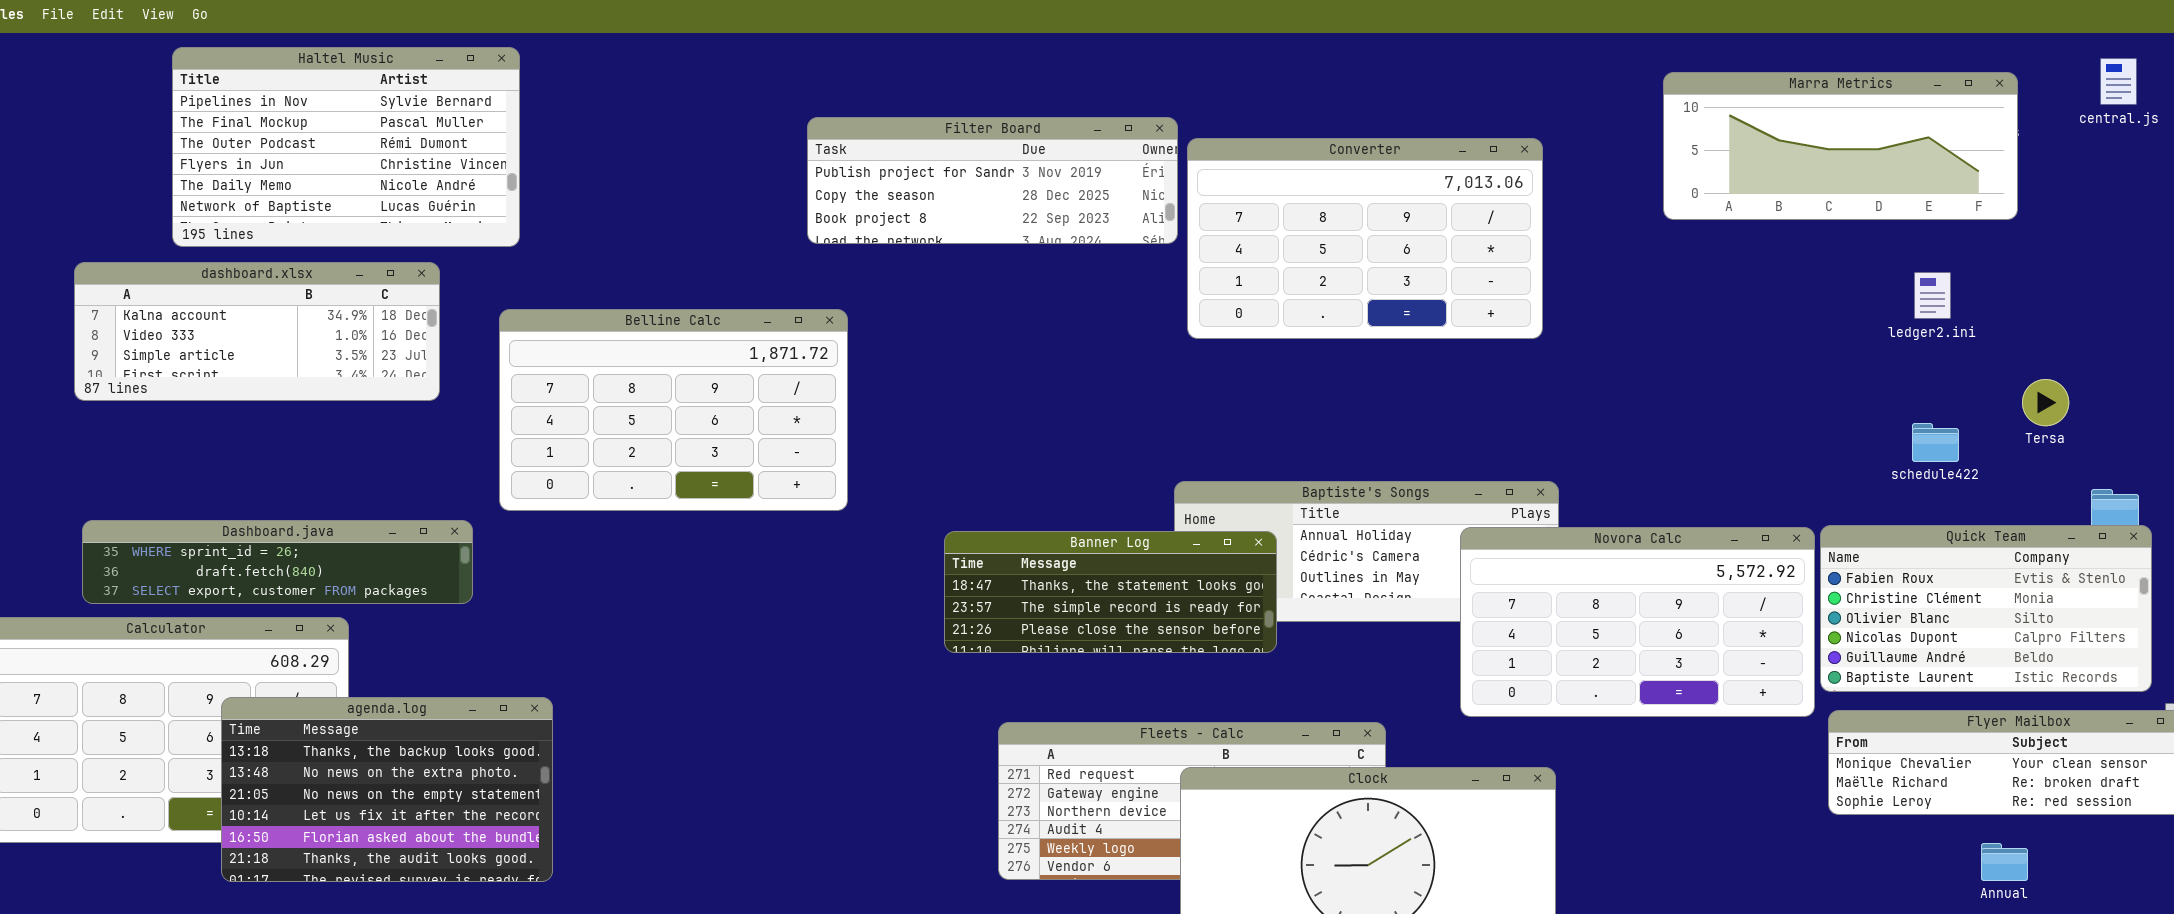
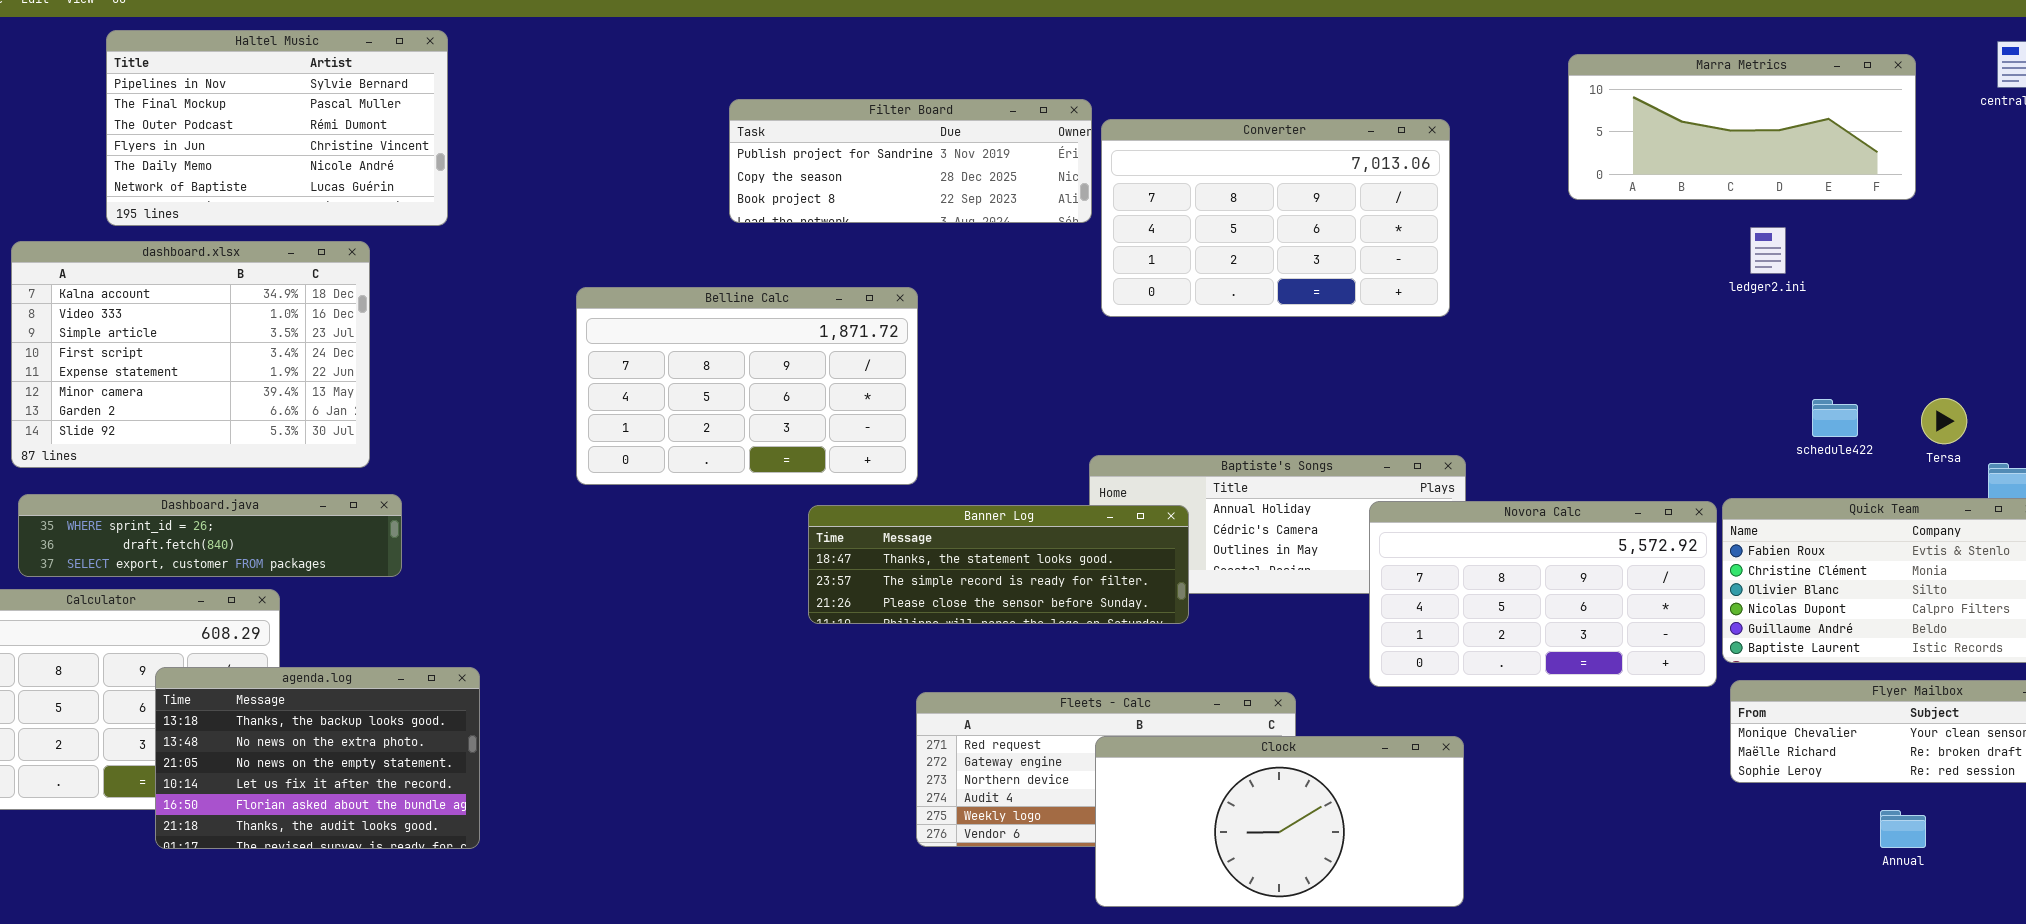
dashboard.xlsx: [74,262,440,401] -> [11,241,370,468], resized
ledger2.ini: [1914,272,1951,319] -> [1750,227,1786,274], moved
Belline Calc: [499,309,848,511] -> [576,287,918,485], moved
Tersa: [2022,379,2069,426] -> [1921,398,1967,444], moved
Banner Log: [944,531,1277,653] -> [808,505,1189,624], resized

